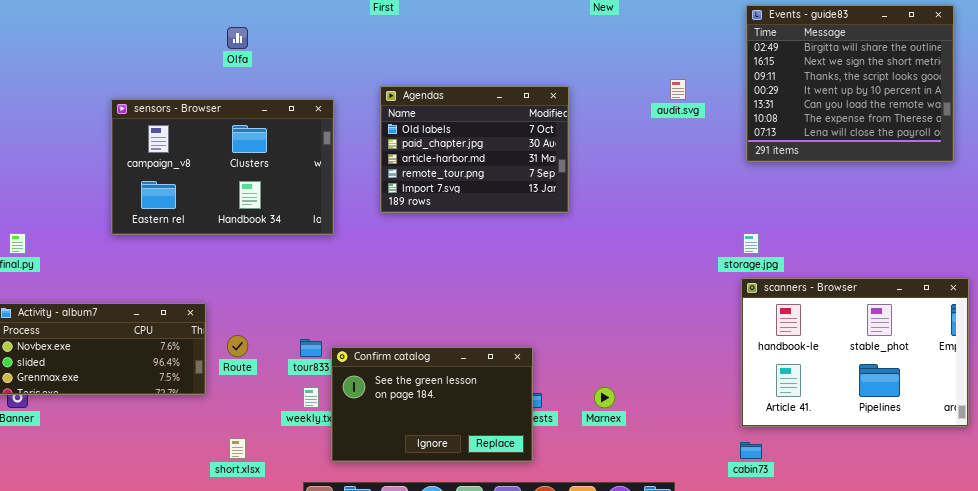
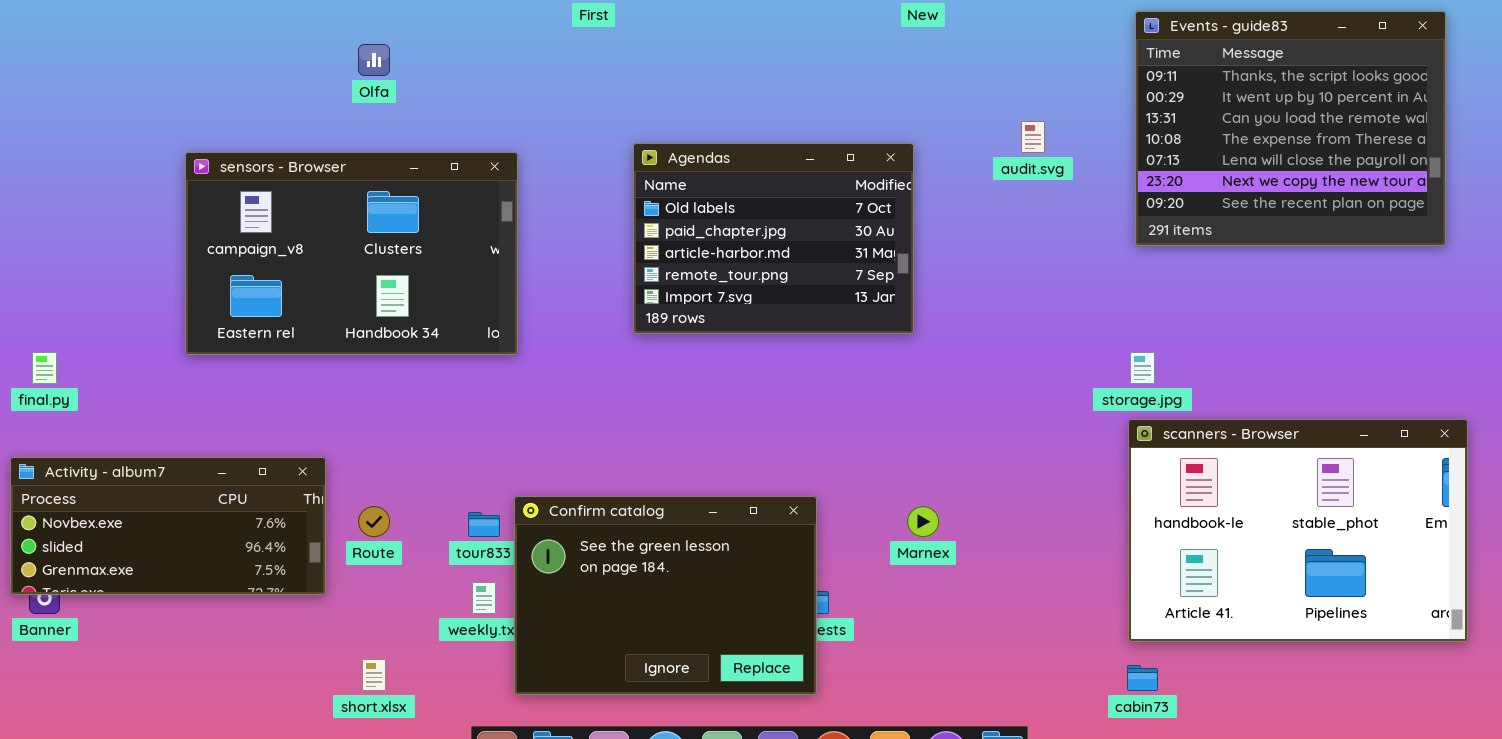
Events - guide83: [746,5,954,162] -> [1135,11,1446,246], scrolled down 2 rows
Agendas: [380,86,569,213] -> [633,143,914,334], moved
Confirm catalog: [331,347,533,462] -> [514,496,817,695], resized
Marnex: [594,387,615,408] -> [907,506,939,537], moved

